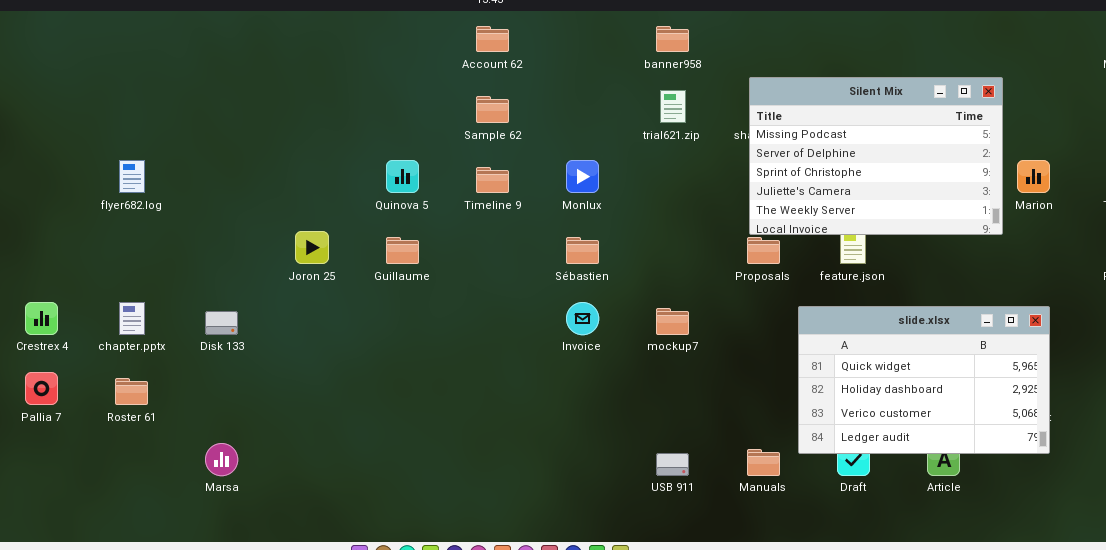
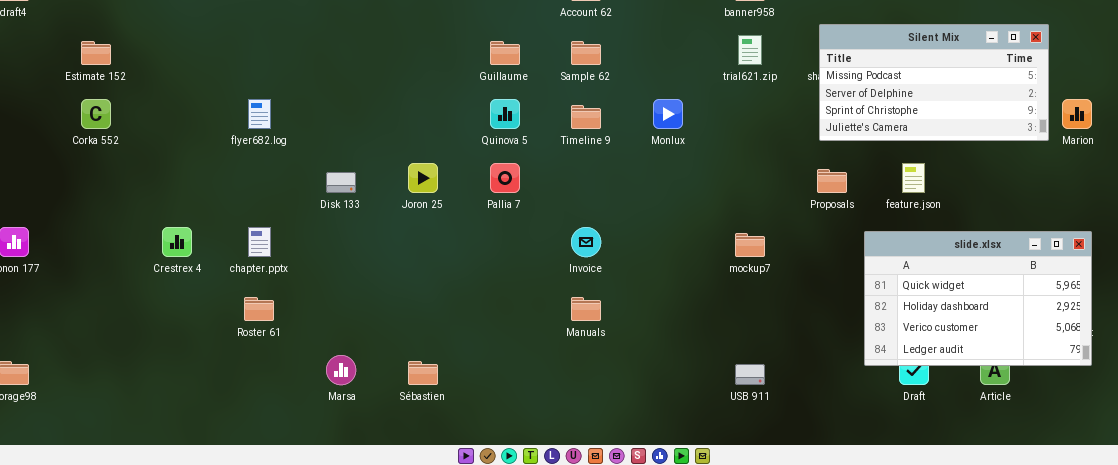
Silent Mix: [749,77,1003,235] -> [819,24,1049,141], resized
Guillaume: [386,237,419,264] -> [490,41,520,65], moved
Sébastien: [566,237,599,264] -> [408,361,438,385], moved
Invoice: [566,302,599,335] -> [571,227,601,257], moved
Disk 133: [205,311,238,335] -> [326,172,356,193], moved
Pallia 7: [25,372,58,405] -> [490,163,520,193], moved
Manuals: [747,449,780,476] -> [571,297,601,321], moved

